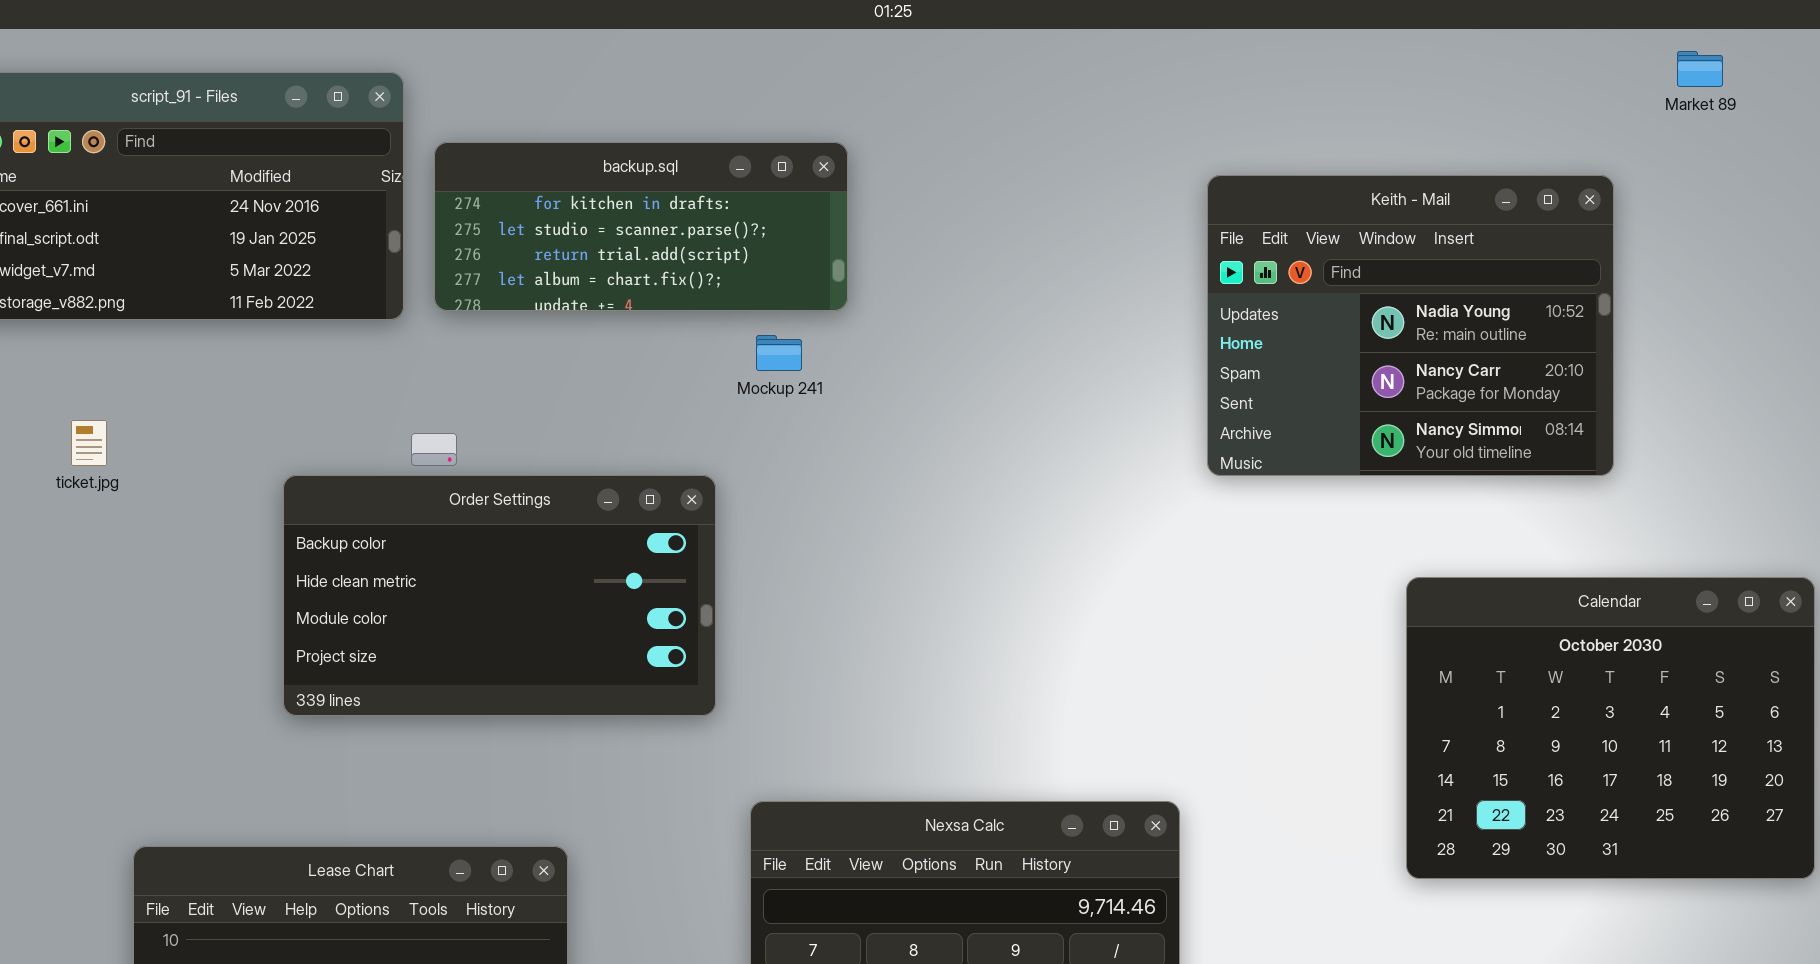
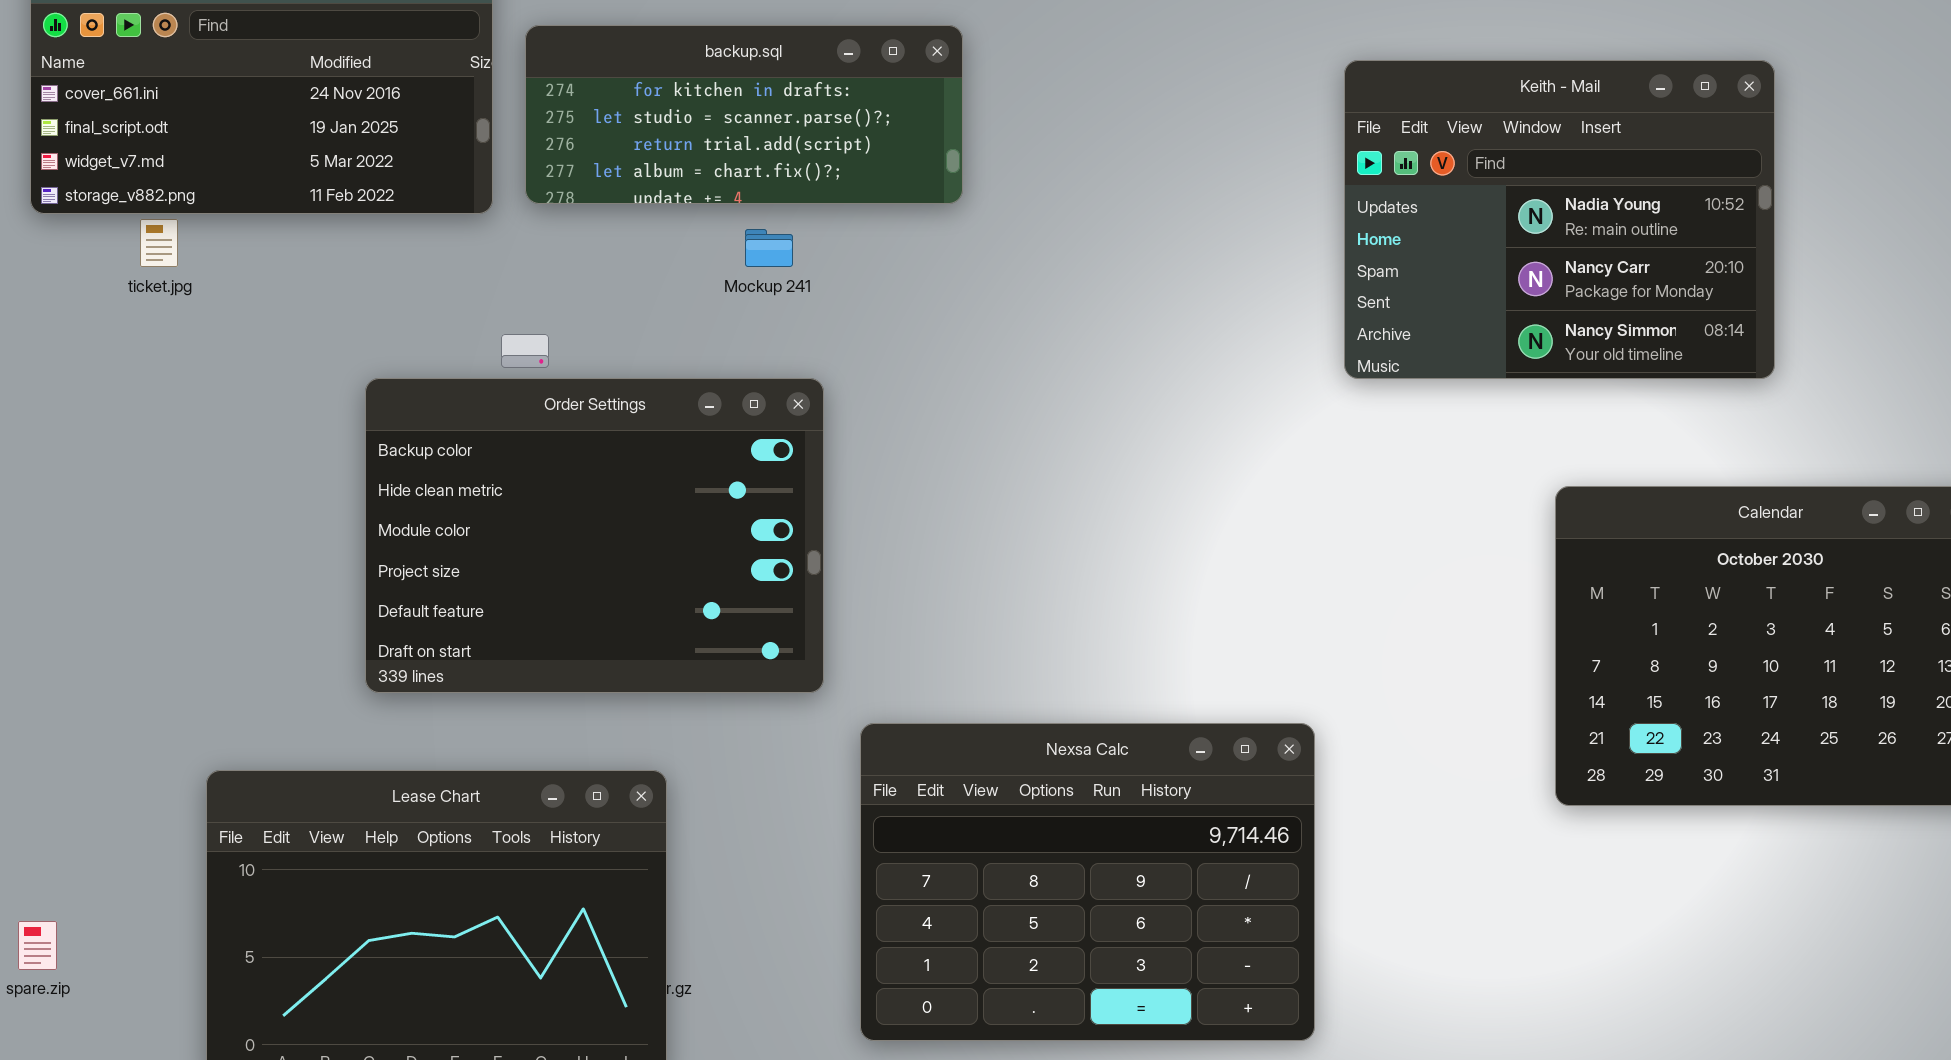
Mockup 241: [756,335,802,371] -> [745,229,793,267], moved
ticket.jpg: [71,420,107,466] -> [140,219,178,267], moved
Order Settings: [283,475,716,716] -> [365,378,824,693], resized

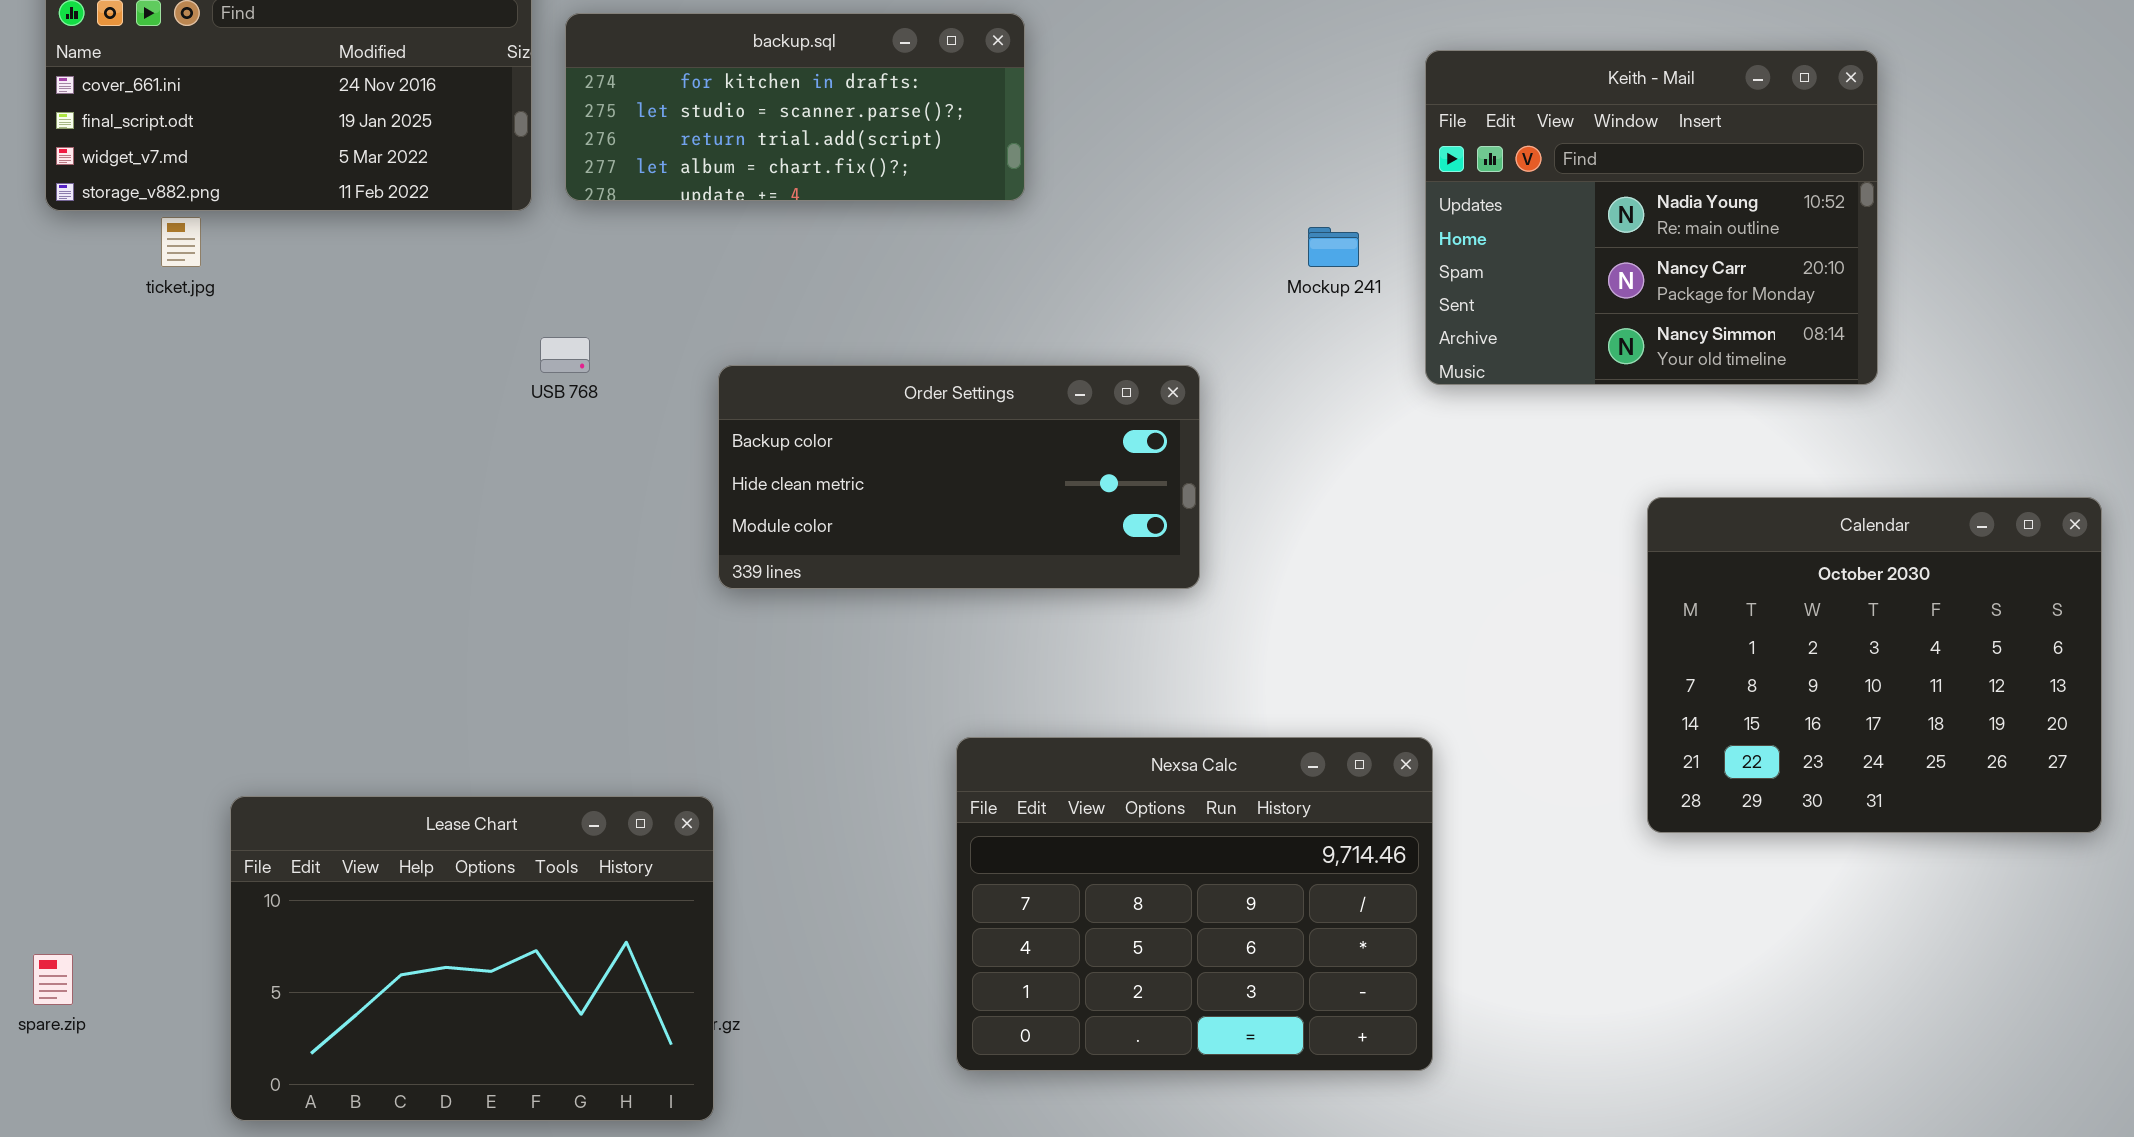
Mockup 241: [745,229,793,267] -> [1308,227,1359,267], moved
Order Settings: [365,378,824,693] -> [718,365,1200,589], moved, resized
Nexsa Calc: [860,723,1315,1041] -> [956,737,1433,1071], moved

